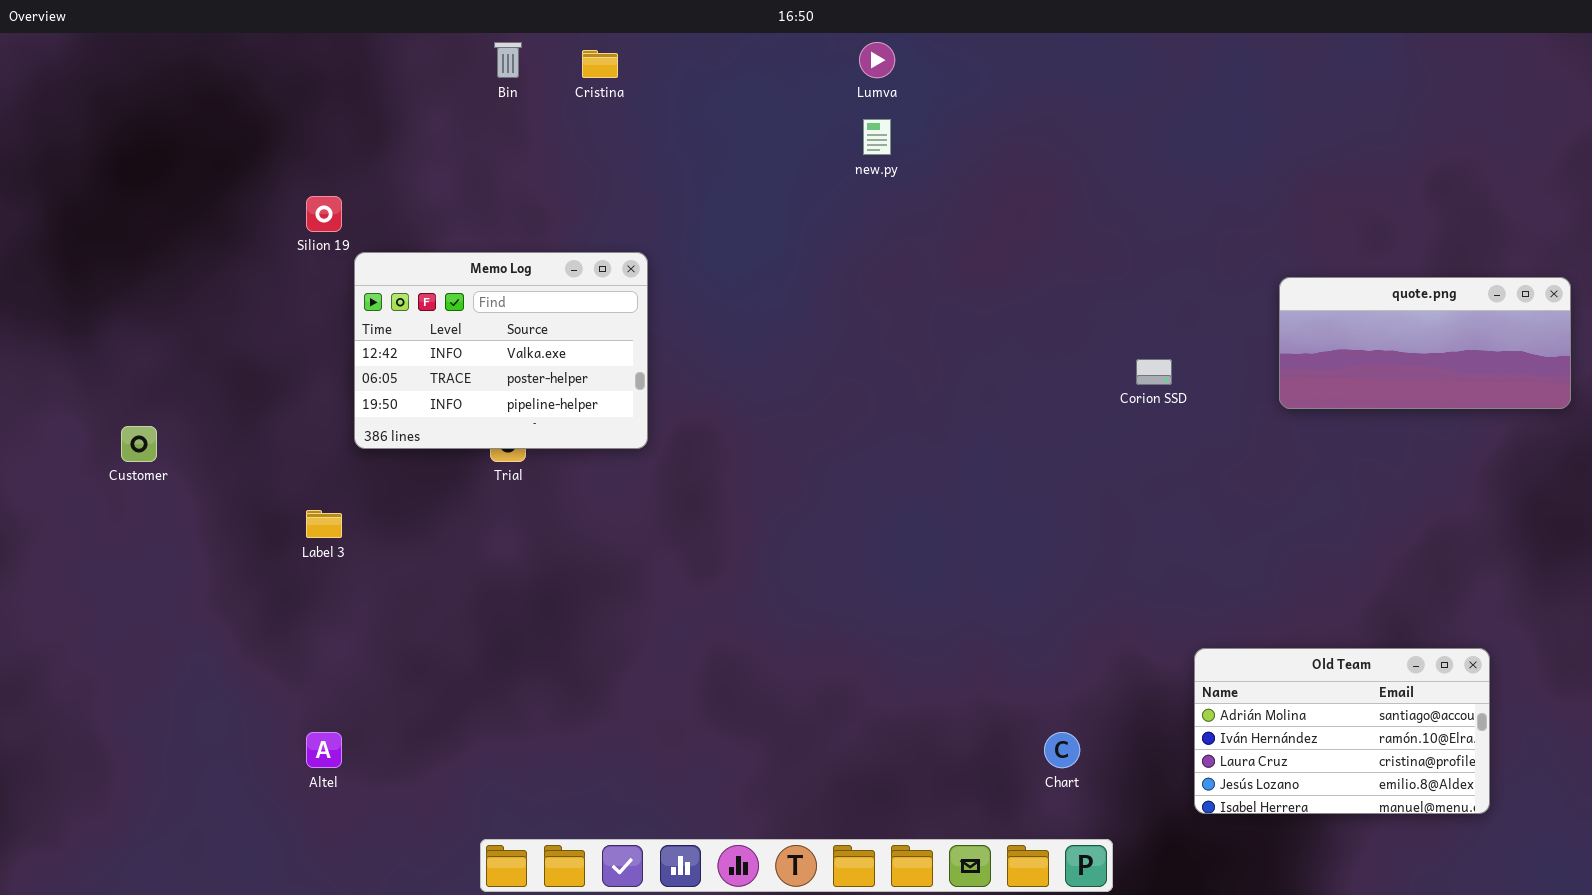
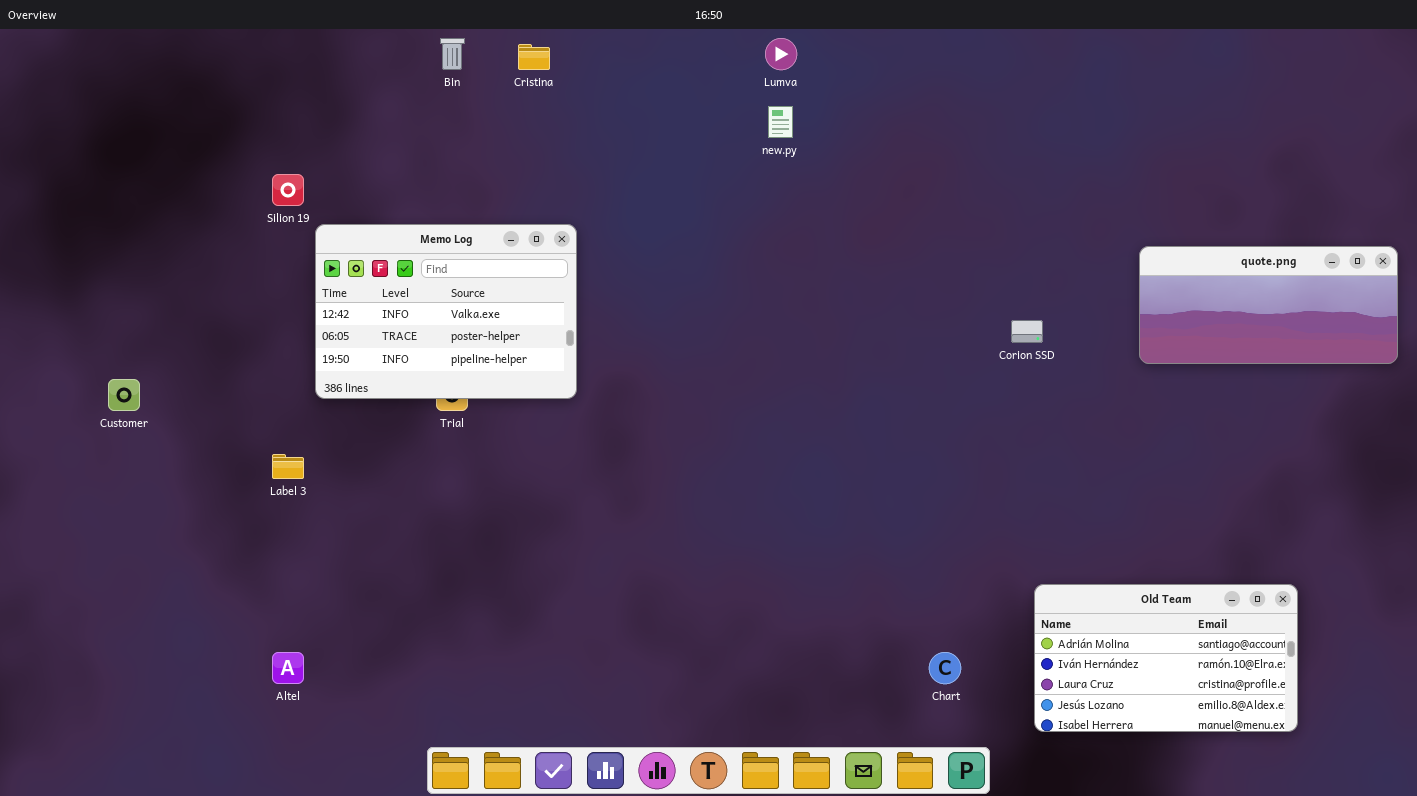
Old Team: [1194,648,1490,814] -> [1034,584,1298,732], moved

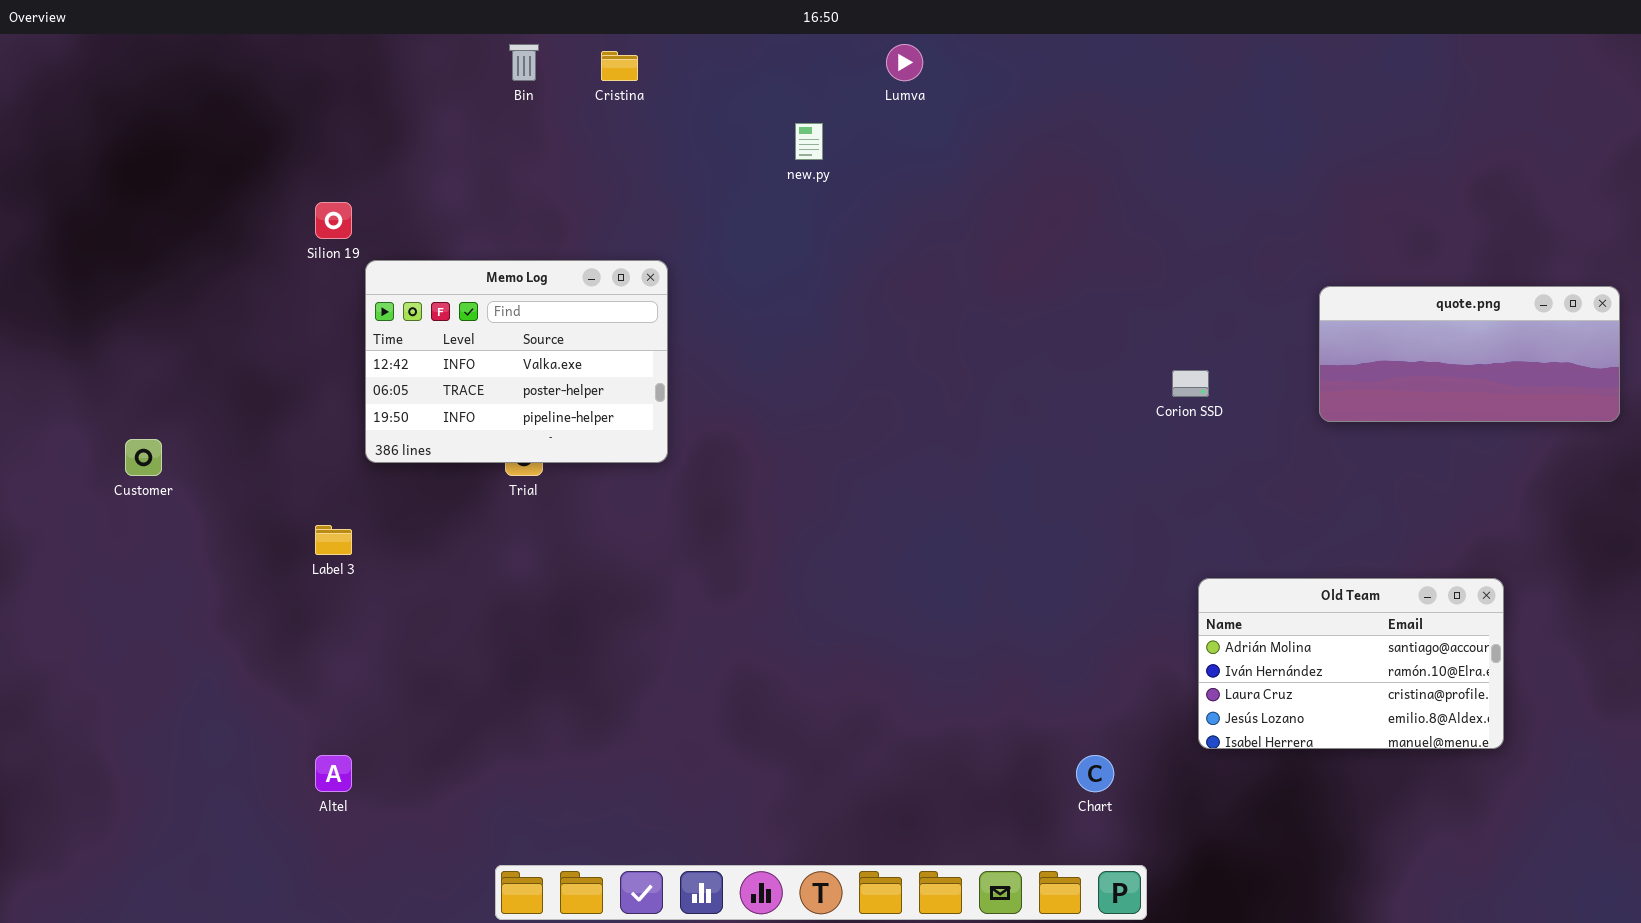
new.py: [768,106,793,138] -> [795,123,823,160], moved
Old Team: [1034,584,1298,732] -> [1198,578,1504,749], moved

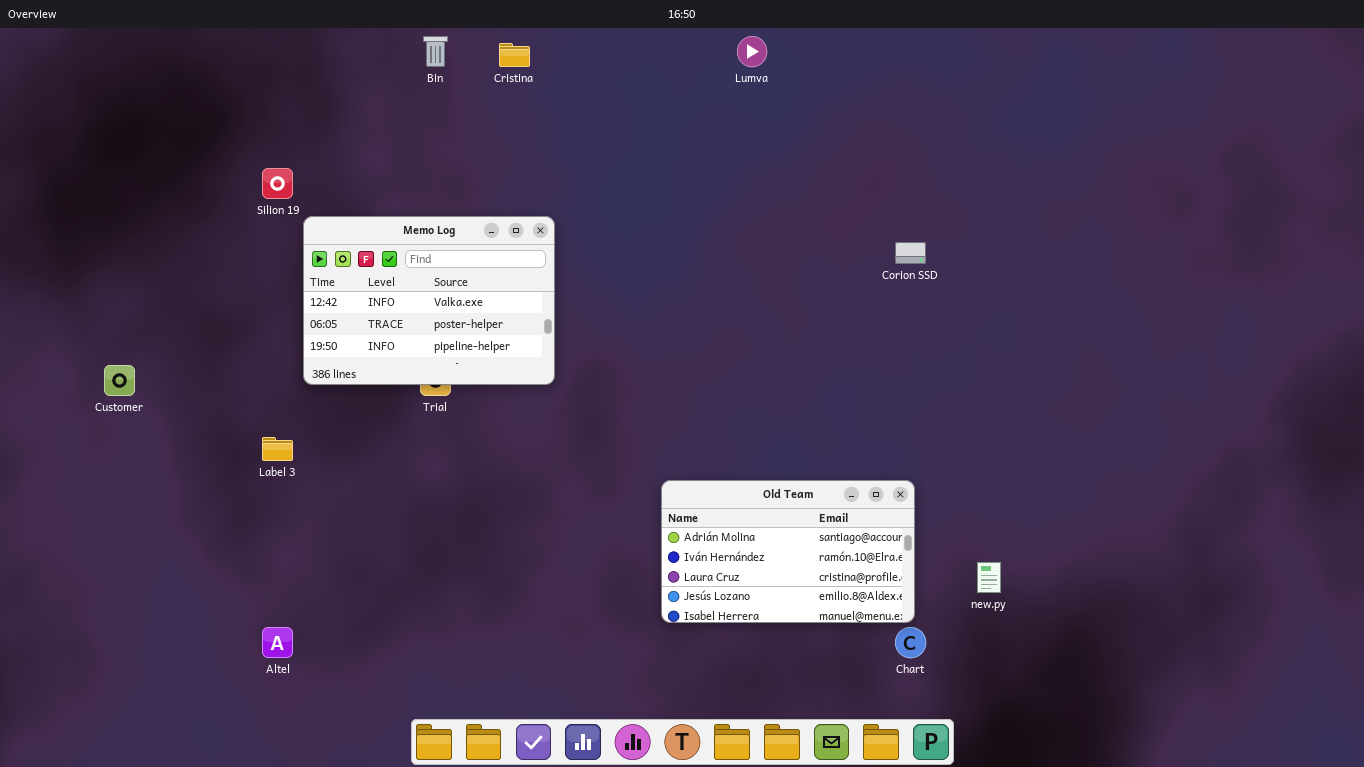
new.py: [795,123,823,160] -> [977,562,1001,593], moved
quote.png: [1319,286,1620,422] -> none, closed
Corion SSD: [1172,370,1209,397] -> [895,242,926,264], moved
Old Team: [1198,578,1504,749] -> [661,480,915,623], moved

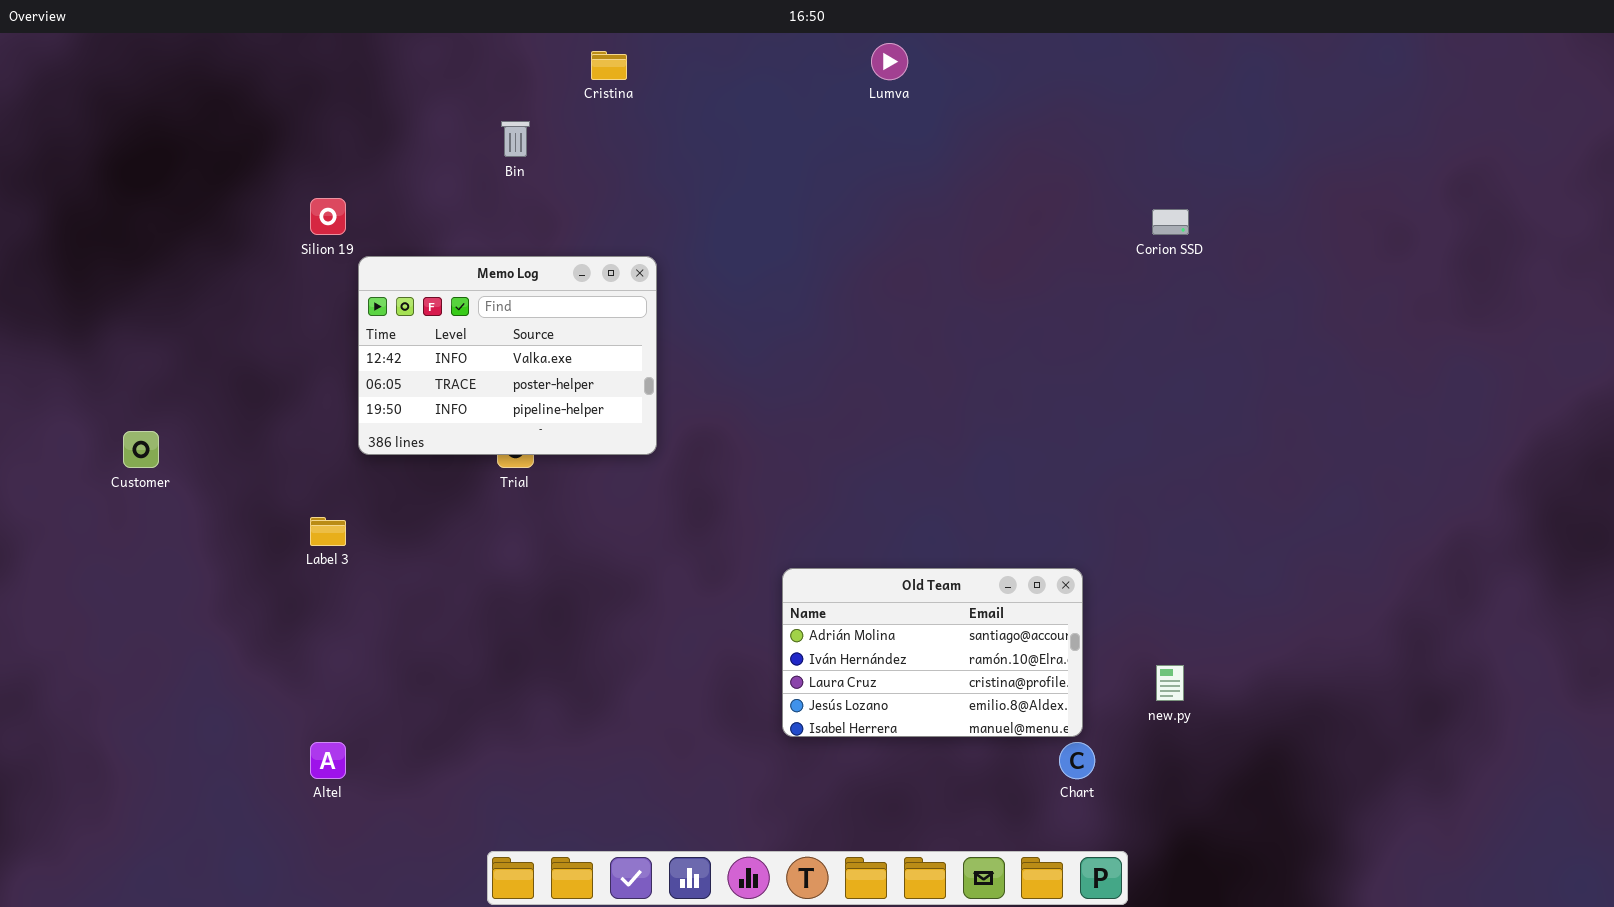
Bin: [423,36,448,67] -> [501,121,530,157], moved
Corion SSD: [895,242,926,264] -> [1152,209,1189,235], moved

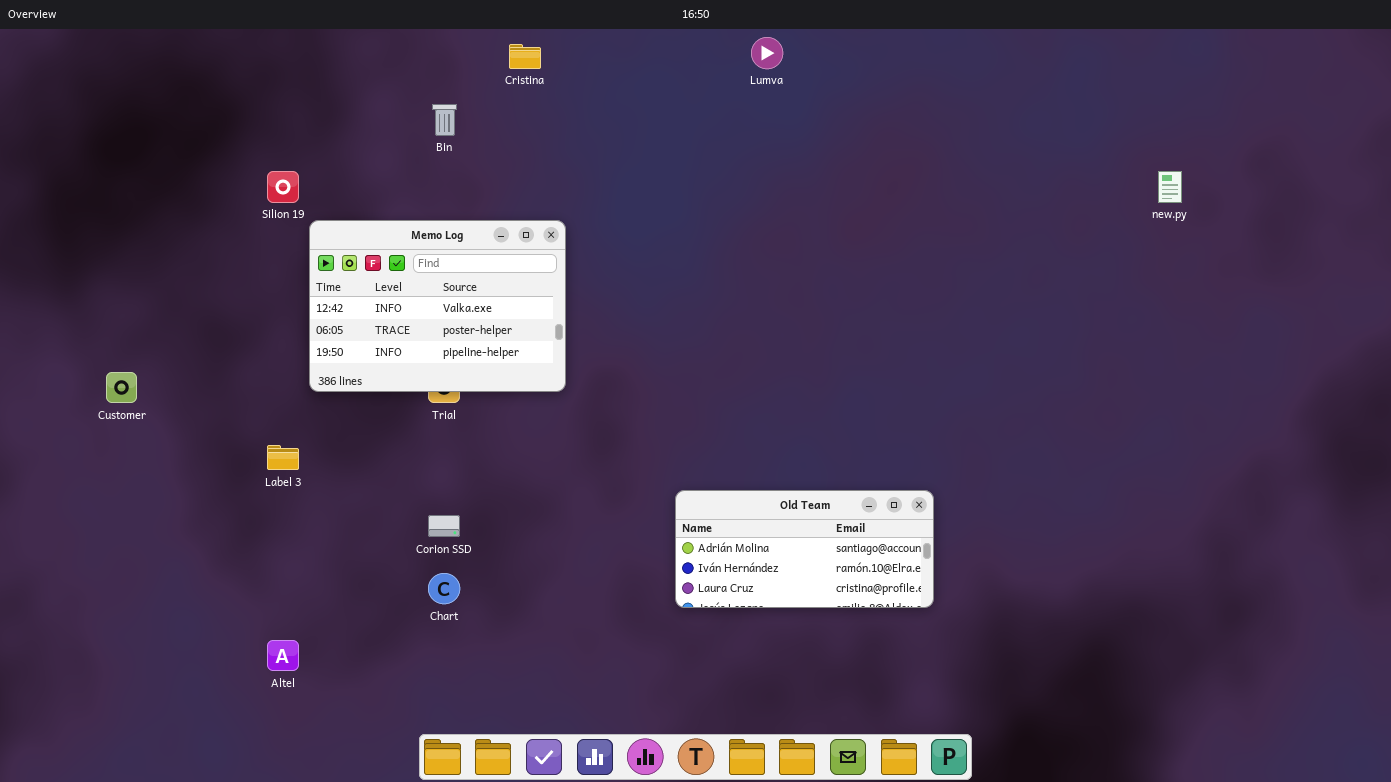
Corion SSD: [1152,209,1189,235] -> [428,515,460,537], moved
Old Team: [782,568,1083,737] -> [675,490,934,608], resized
new.py: [1156,665,1184,701] -> [1158,171,1182,203], moved
Chart: [1059,742,1095,779] -> [428,573,460,604], moved

